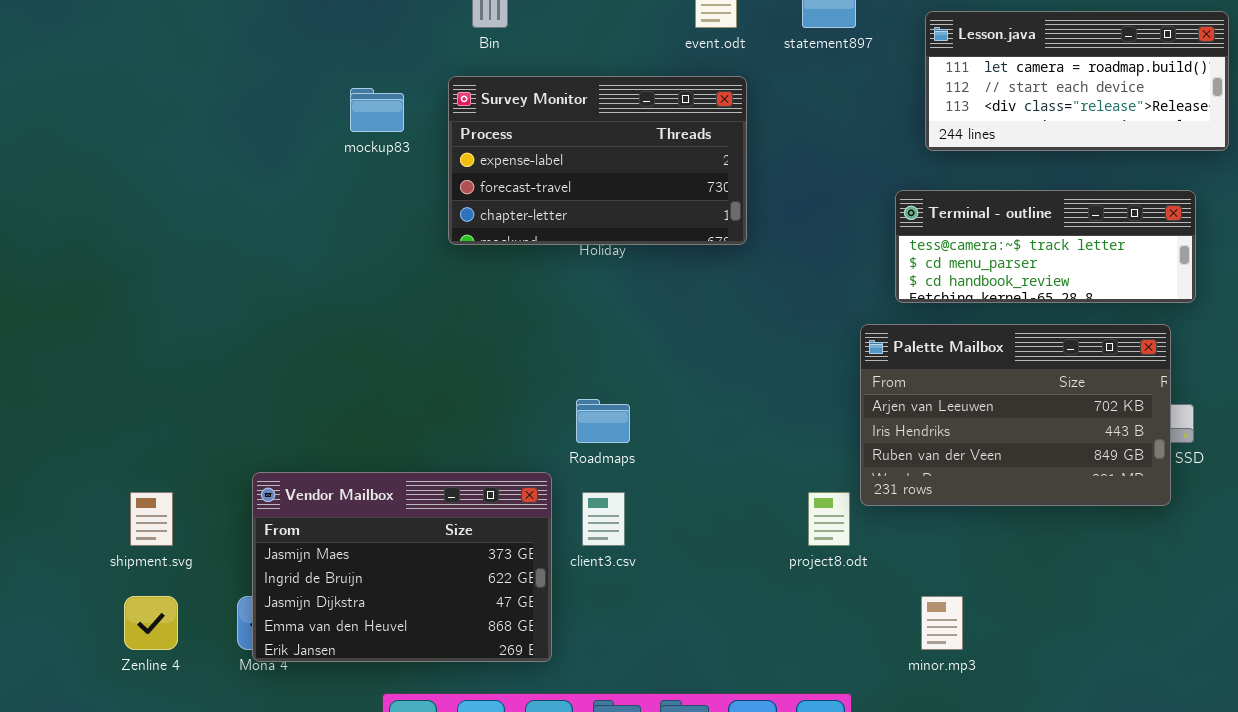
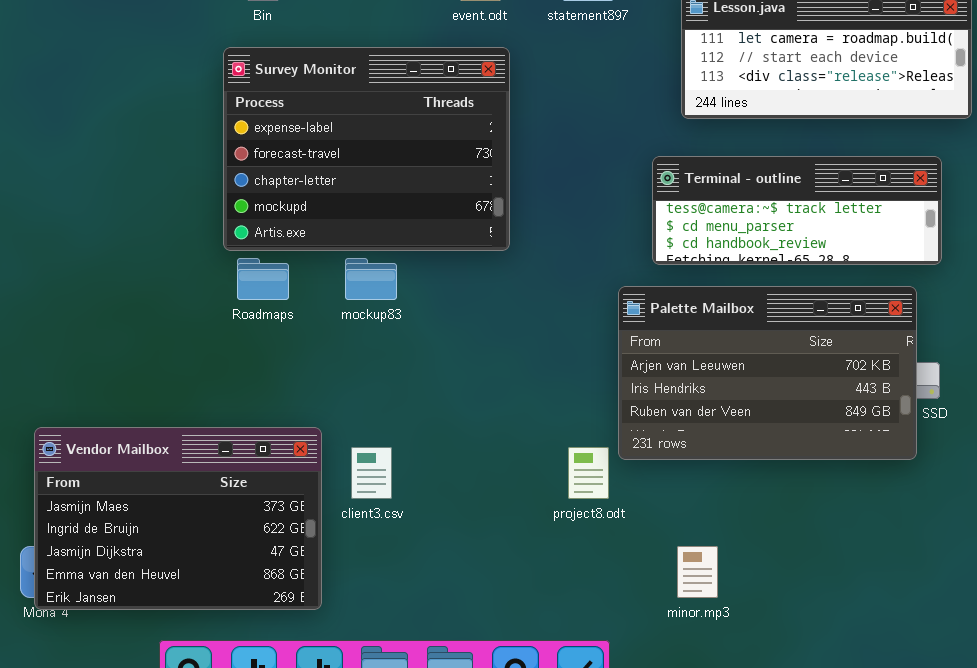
Survey Monitor: [448,76,747,245] -> [223,47,510,251], resized
mockup83: [350,88,404,132] -> [345,258,397,300], moved
Roadmaps: [576,399,630,443] -> [237,258,289,300], moved

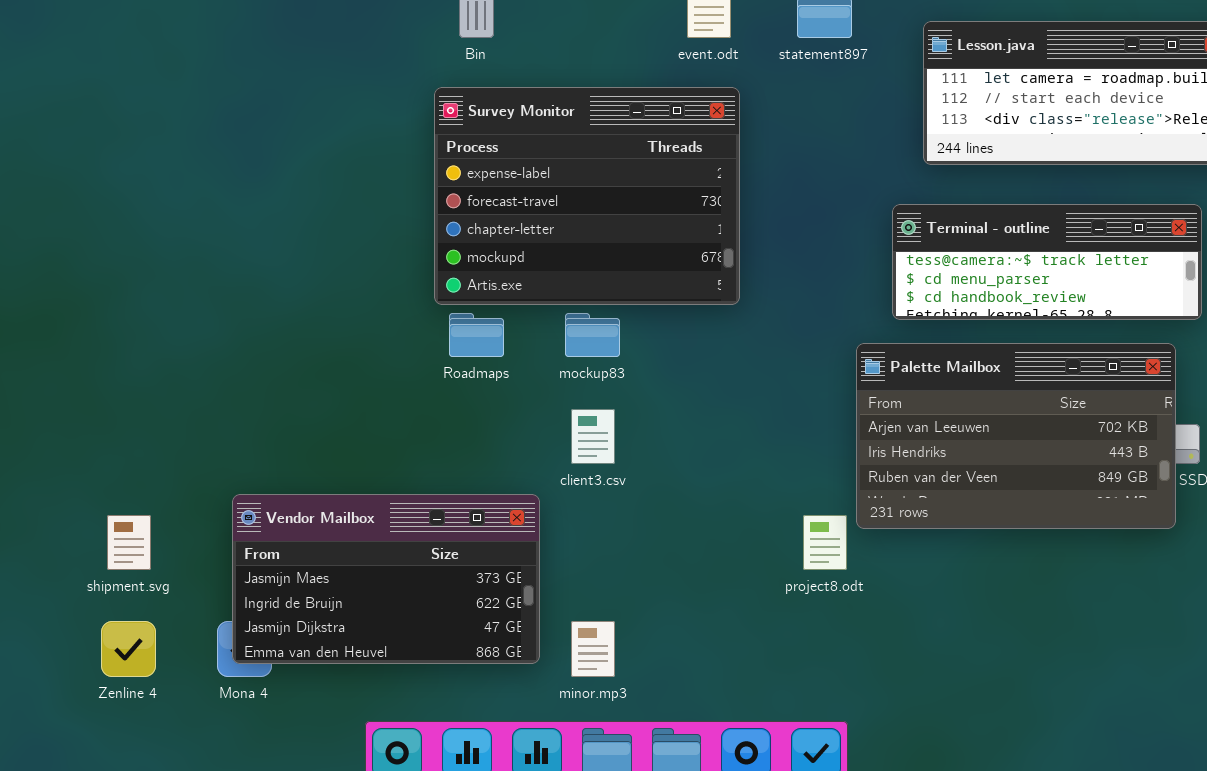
Vendor Mailbox: [34,427,322,610] -> [232,494,540,664], resized
client3.csv: [351,447,392,499] -> [571,409,615,464], moved
minor.mp3: [677,546,718,598] -> [571,621,615,677], moved

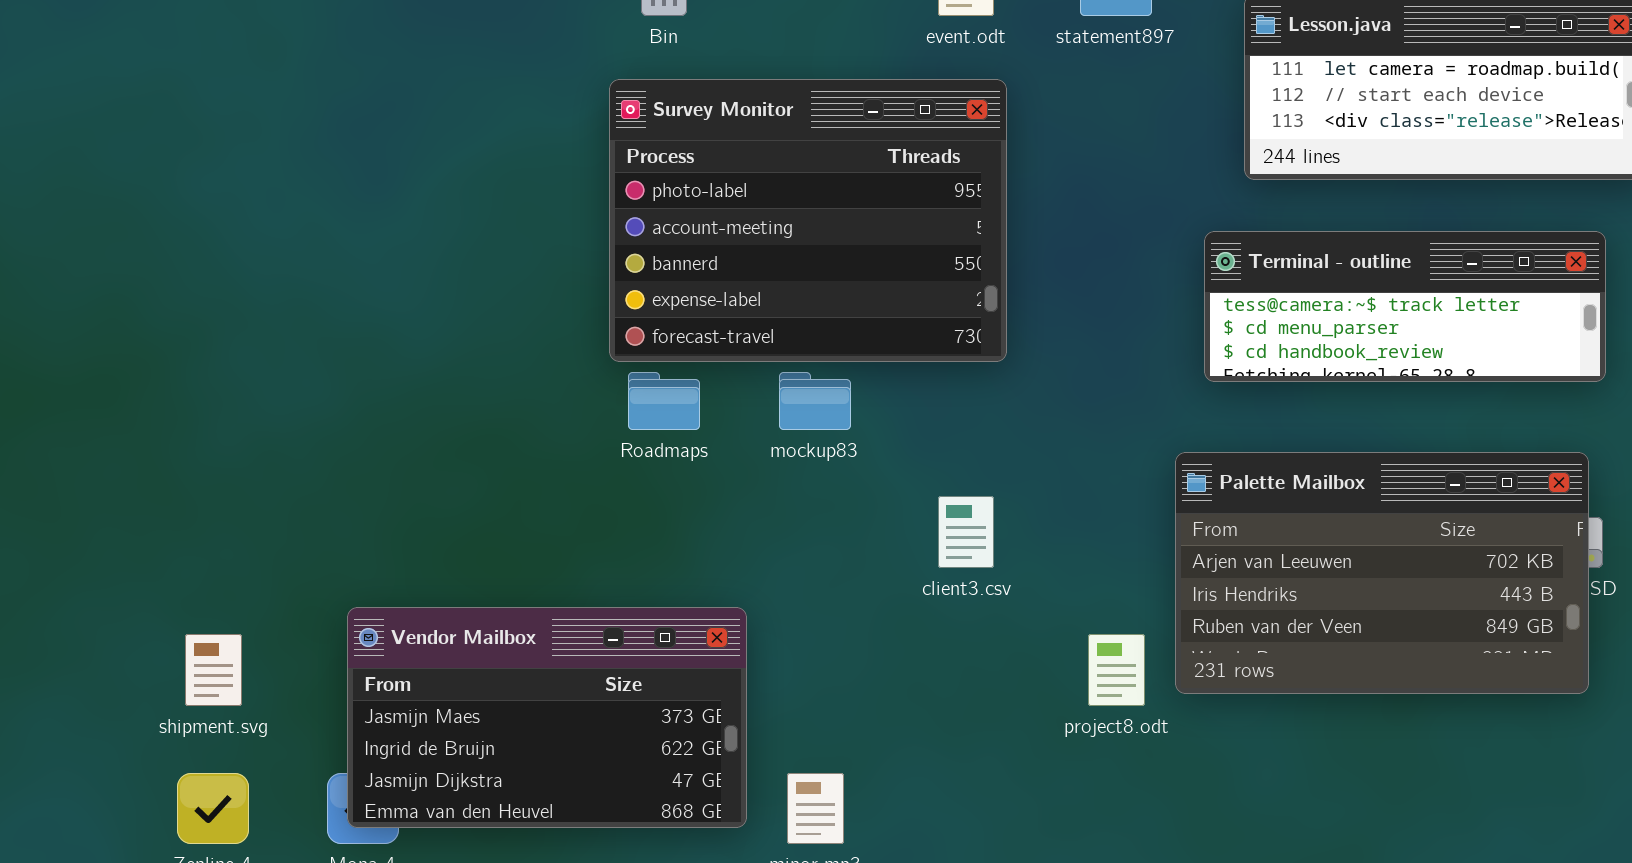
Survey Monitor: [434,87,740,305] -> [609,79,1007,362], scrolled up 3 rows
Palette Mailbox: [856,343,1176,529] -> [1175,452,1589,694], moved
client3.csv: [571,409,615,464] -> [938,496,994,568], moved

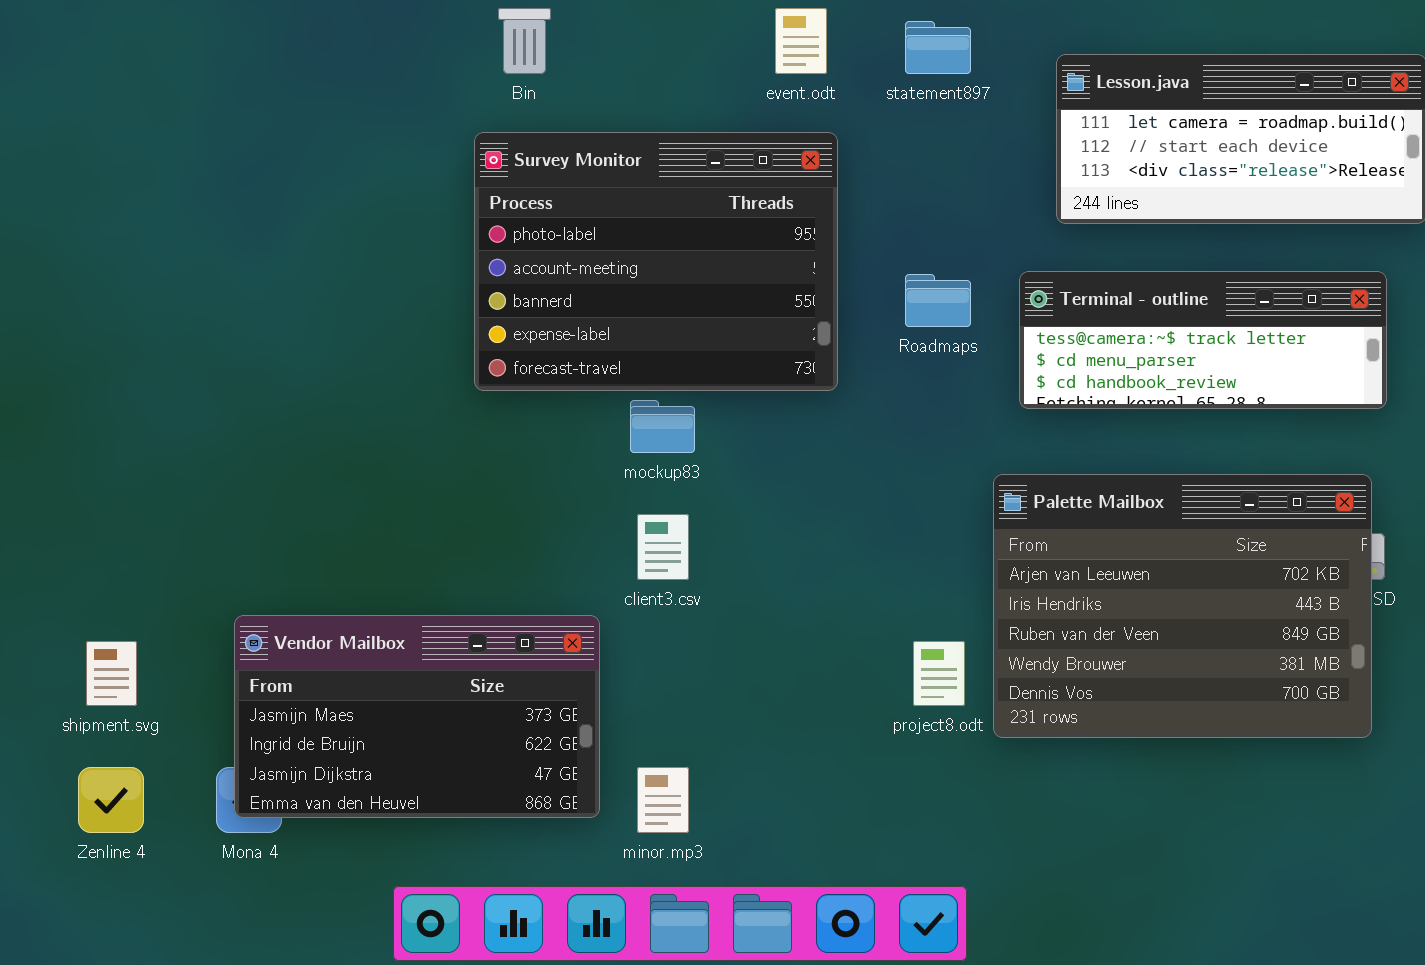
Roadmaps: [628,372,700,430] -> [905,274,971,327], moved
Palette Mailbox: [1175,452,1589,694] -> [993,474,1372,738], resized
client3.csv: [938,496,994,568] -> [637,514,689,580], moved

